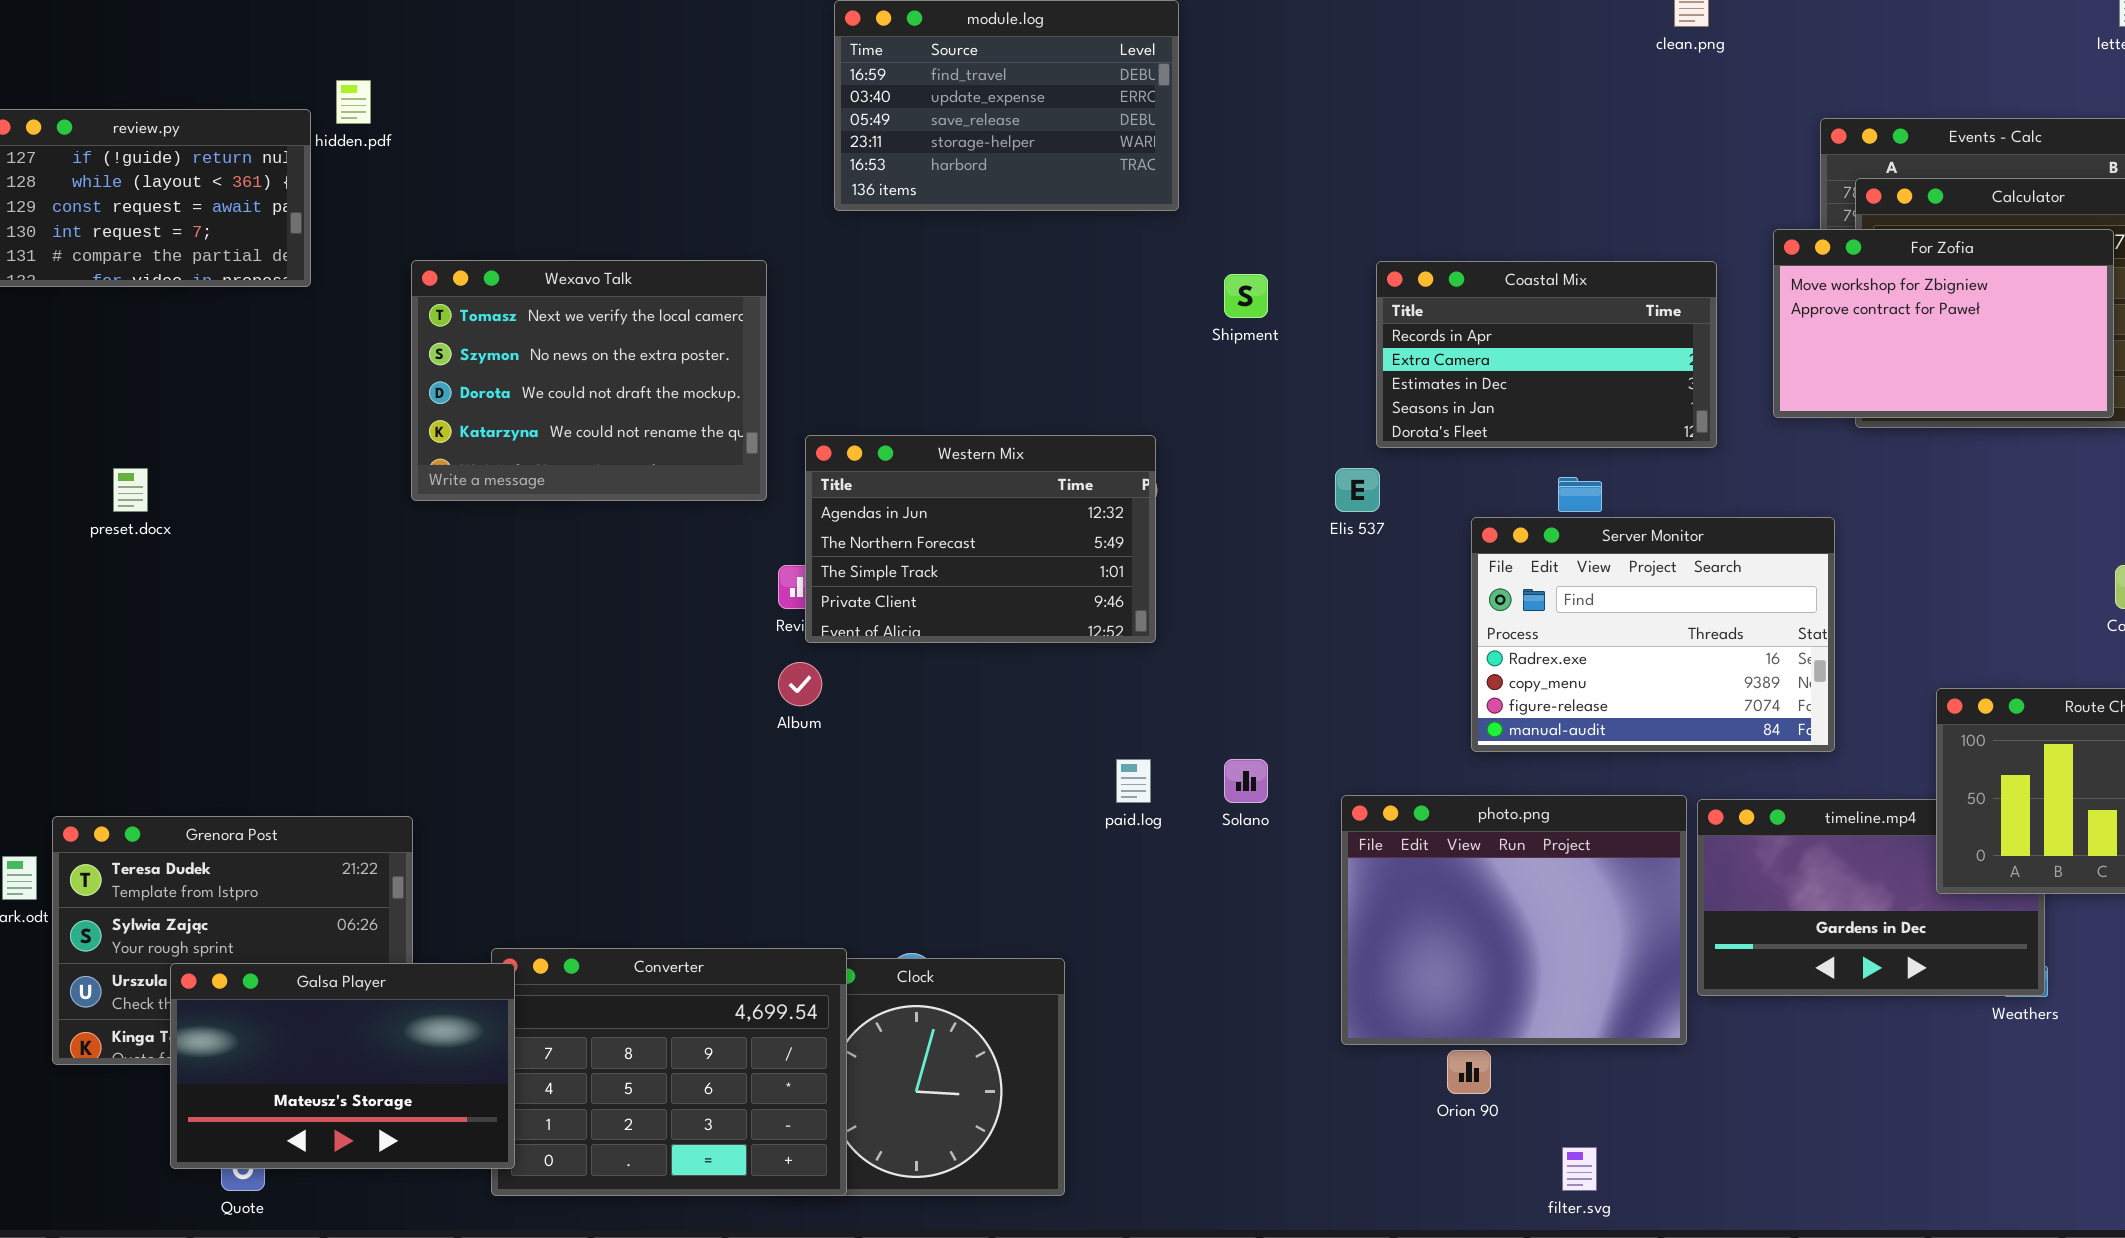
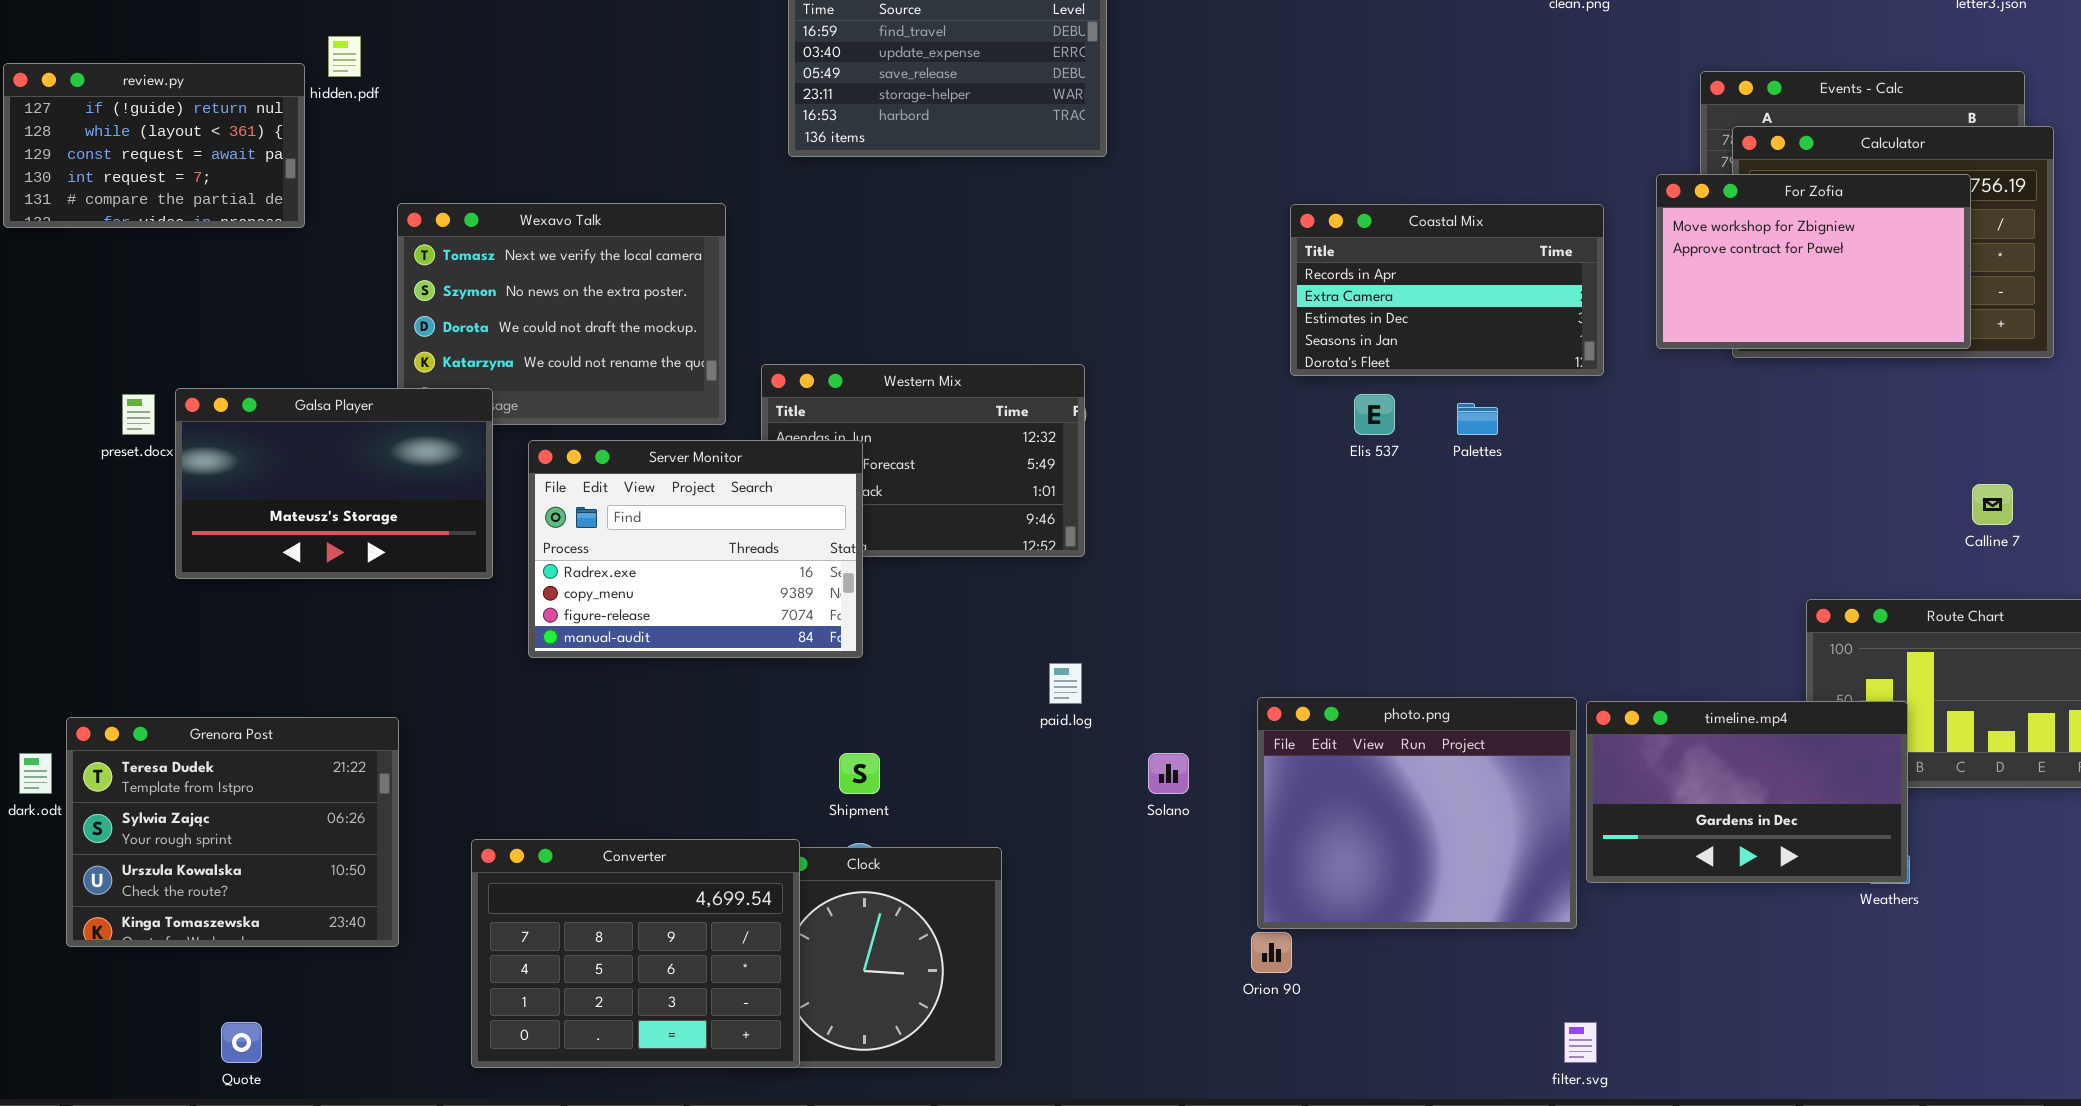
Shipment: [1224,274,1268,318] -> [839,753,880,794], moved
Elis 537: [1335,468,1380,512] -> [1354,394,1395,435], moved
Server Monitor: [1471,517,1835,752] -> [528,440,863,658], moved
Solano: [1224,759,1268,803] -> [1148,753,1189,794], moved
timeline.mp4: [1697,799,2045,996] -> [1586,701,1908,883], raised
Galsa Player: [170,963,515,1169] -> [175,388,493,579], moved
Orion 90: [1447,1050,1491,1094] -> [1251,932,1292,973], moved
filter.svg: [1562,1147,1597,1191] -> [1564,1022,1597,1063], moved

